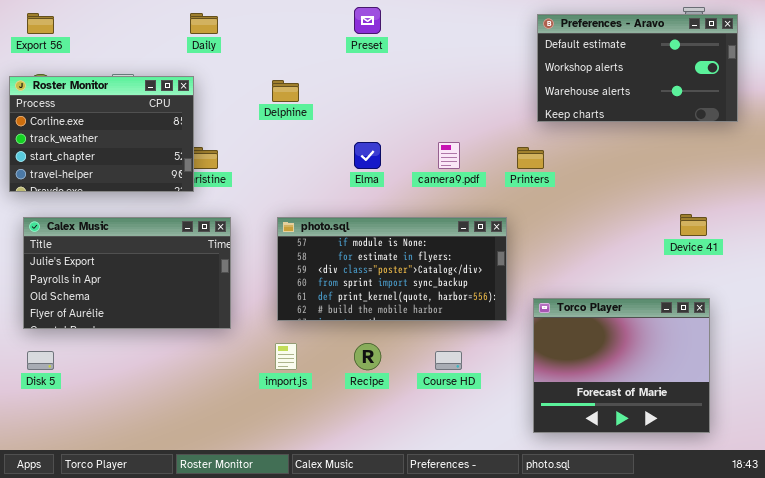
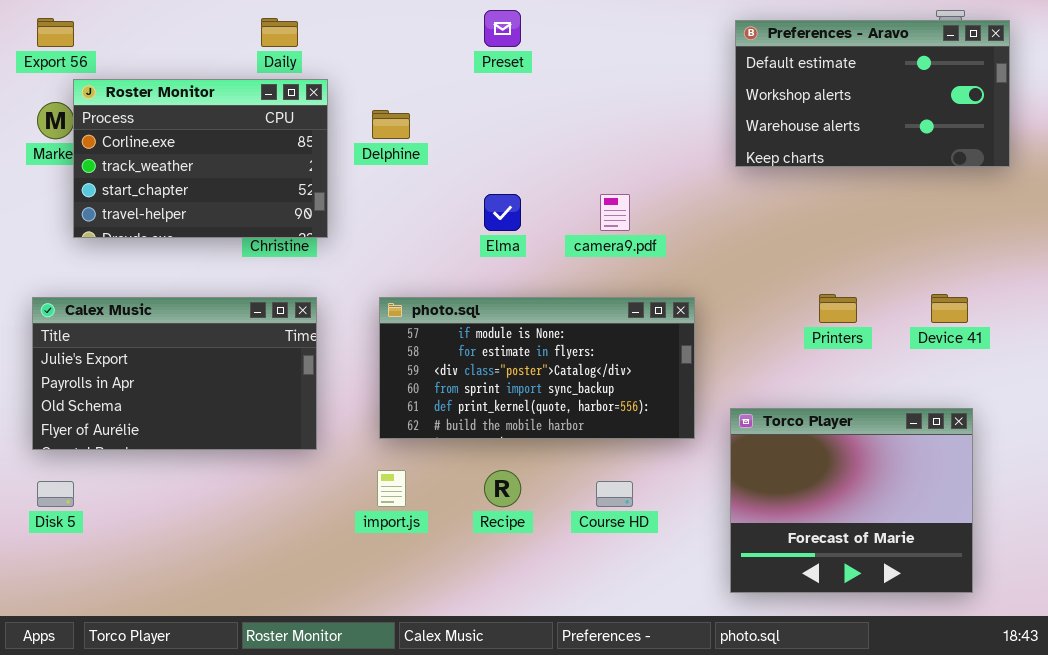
Roster Monitor: [9,76,194,192] -> [73,79,328,238], moved
Printers: [517,147,544,169] -> [819,294,857,323], moved

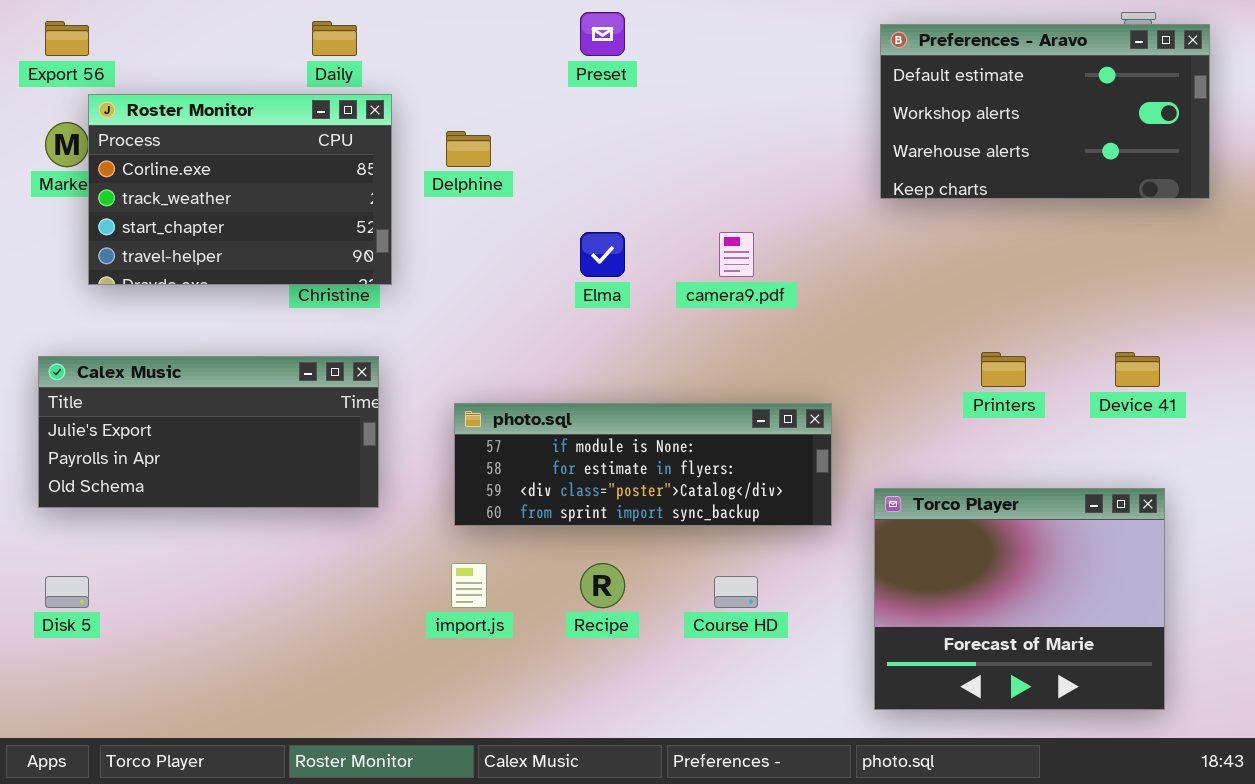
Calex Music: [32,297,317,450] -> [38,356,379,508], resized
photo.sql: [379,297,695,439] -> [454,403,832,526], resized

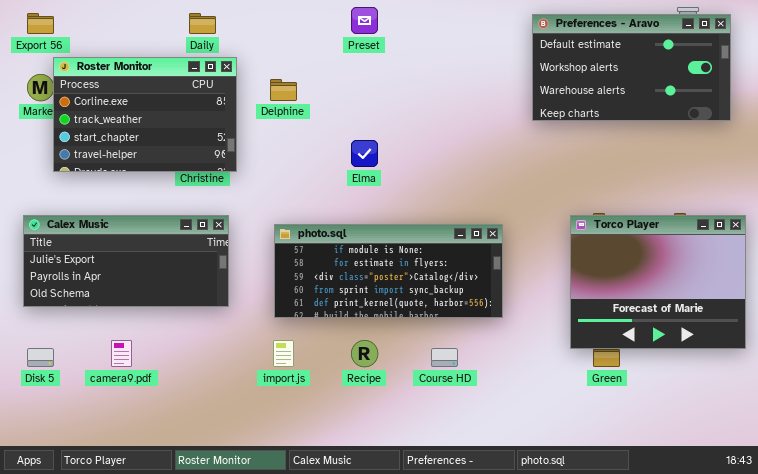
camera9.pdf: [719,232,754,277] -> [111,340,132,367], moved
photo.sql: [454,403,832,526] -> [274,224,503,318], resized
Torco Player: [874,488,1165,710] -> [570,215,746,349], moved

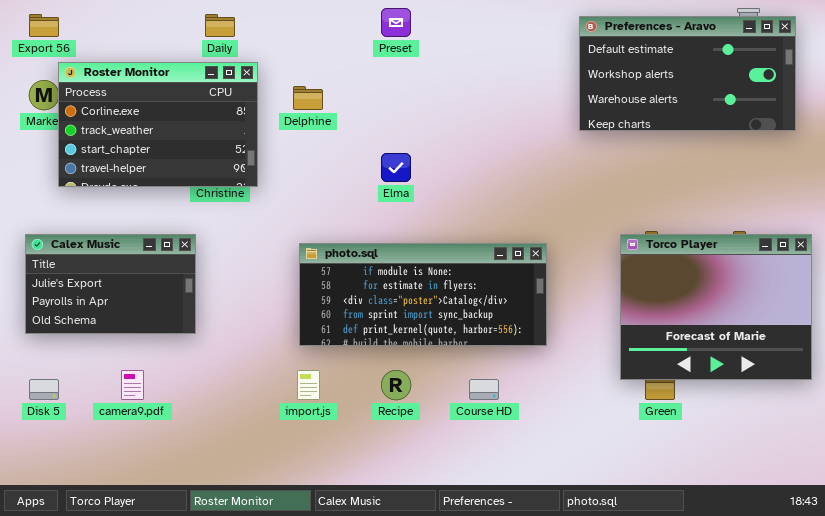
Calex Music: [23,215,229,307] -> [25,234,196,334], resized

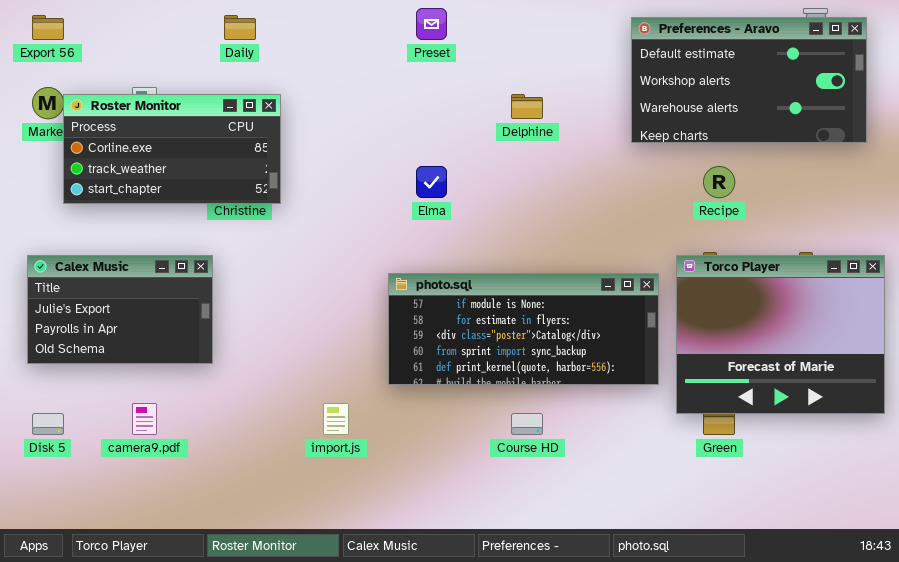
Roster Monitor: [58,62,258,187] -> [63,94,281,204], resized
Delphine: [293,86,323,110] -> [511,94,543,119], moved
photo.sql: [299,243,547,346] -> [388,273,659,385], moved
Recipe: [381,370,411,400] -> [703,166,735,198], moved

